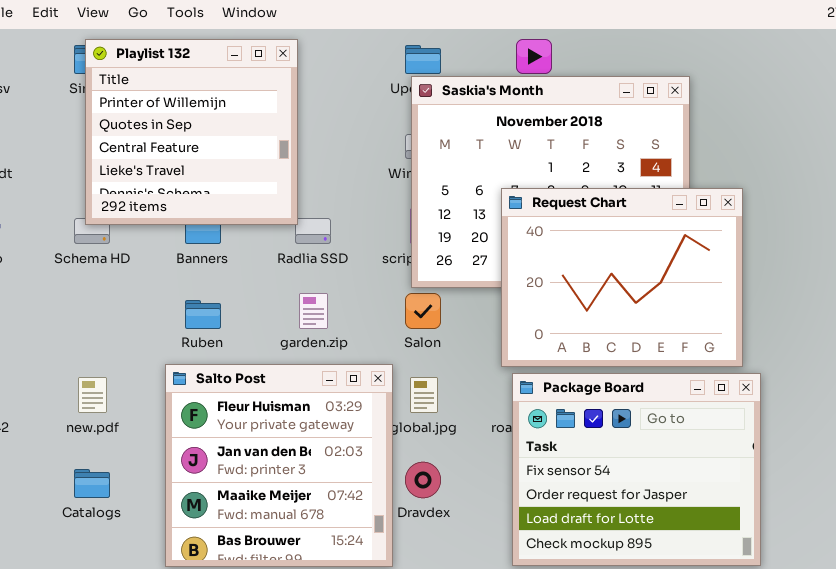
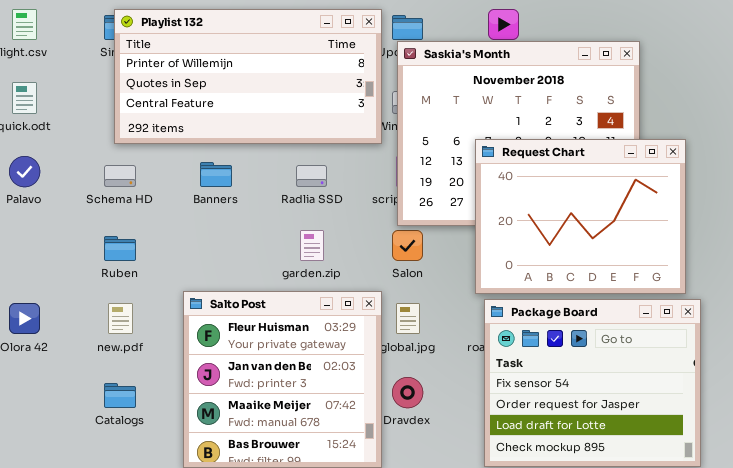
Playlist 132: [85,39,298,225] -> [114,9,382,144], resized
Ruben: [185,300,221,329] -> [104,236,136,261], moved

